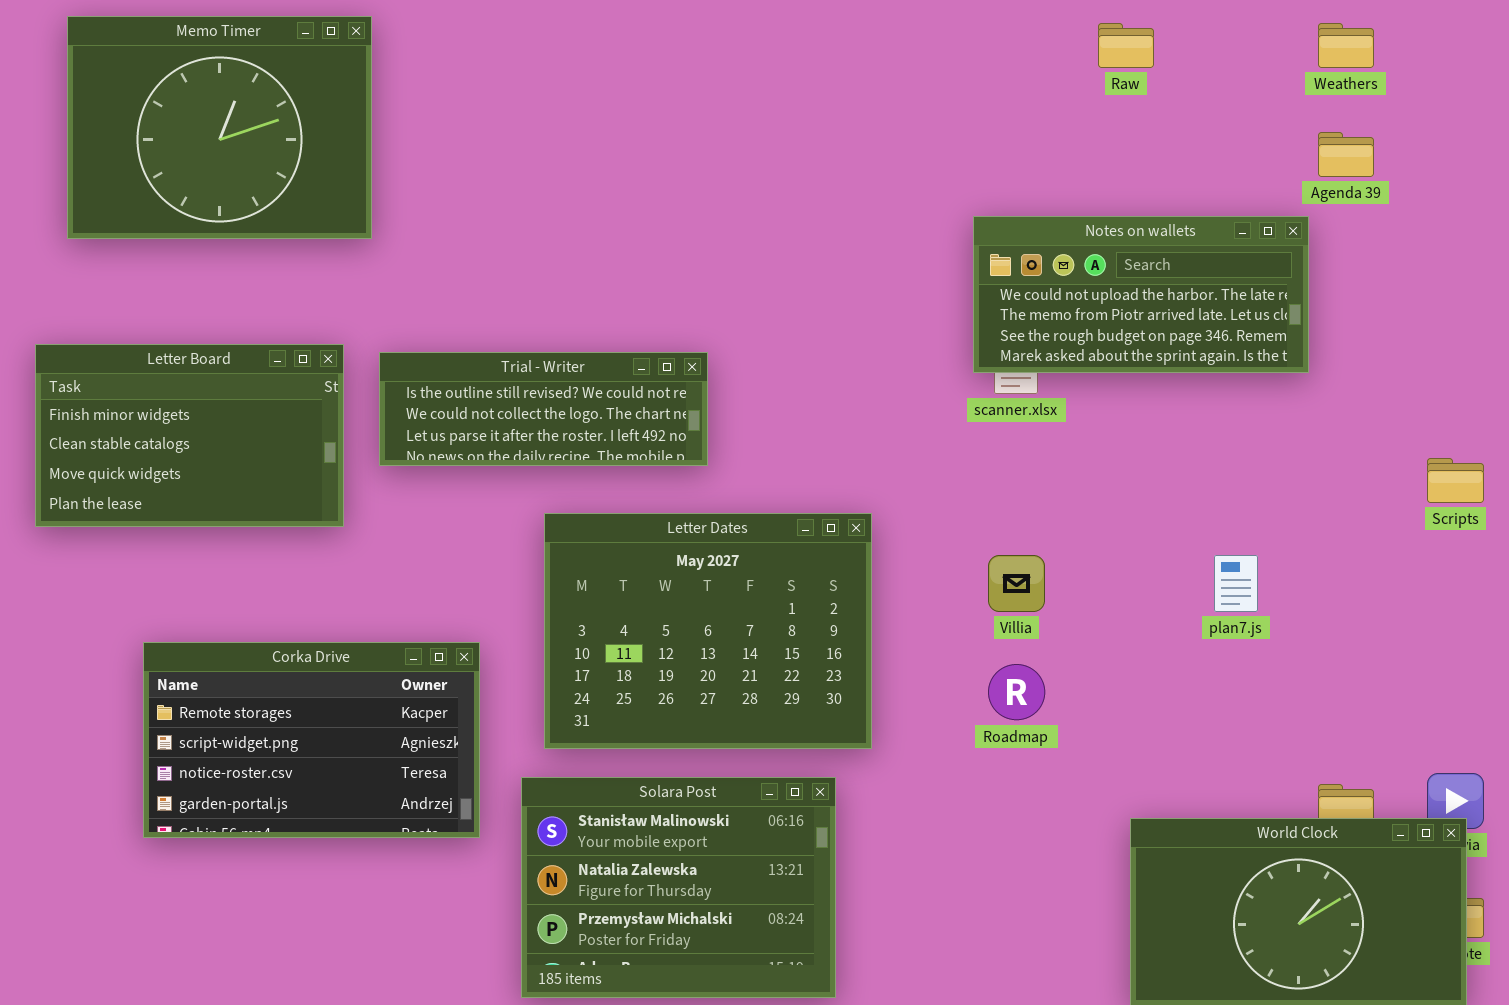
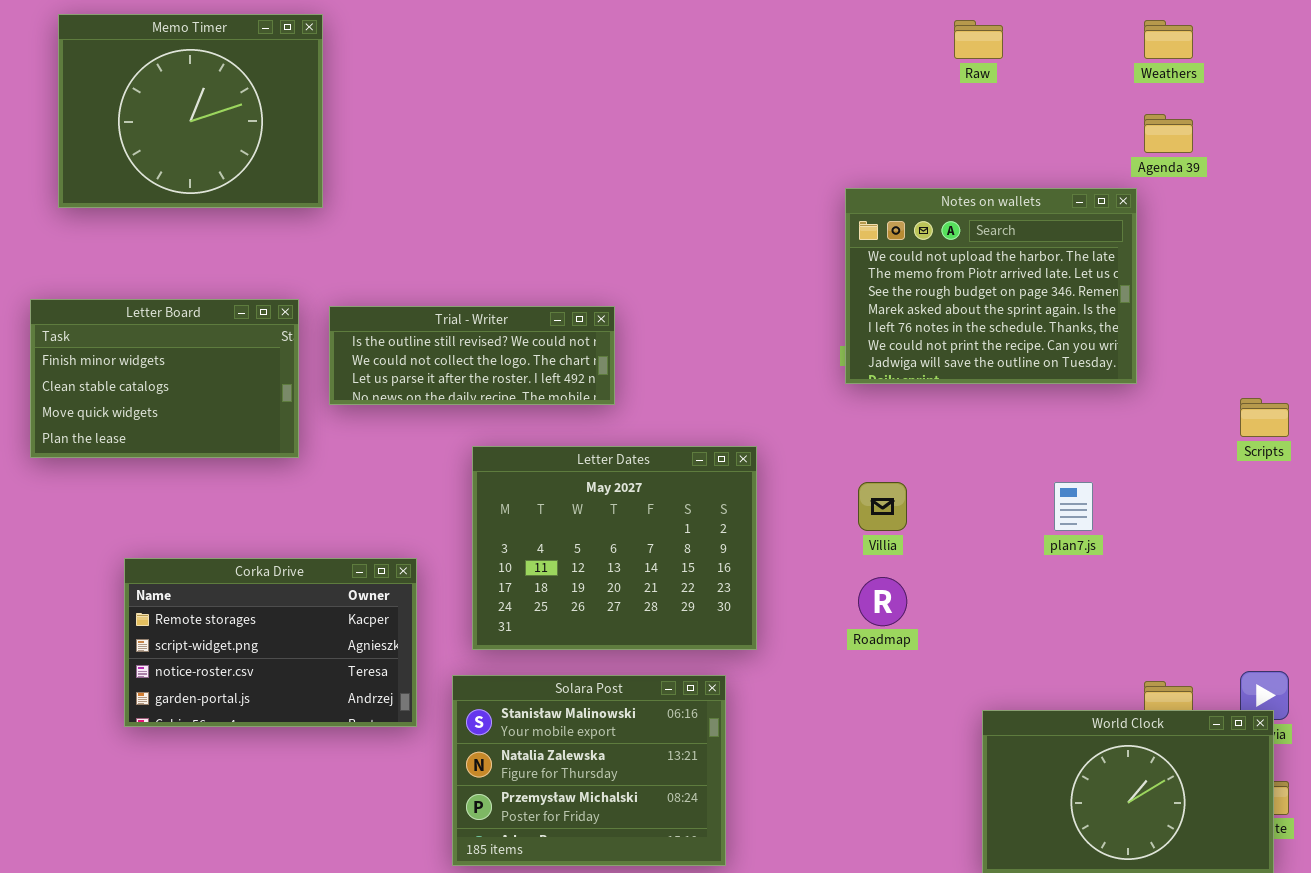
Notes on wallets: [973,216,1309,373] -> [845,188,1137,384], resized

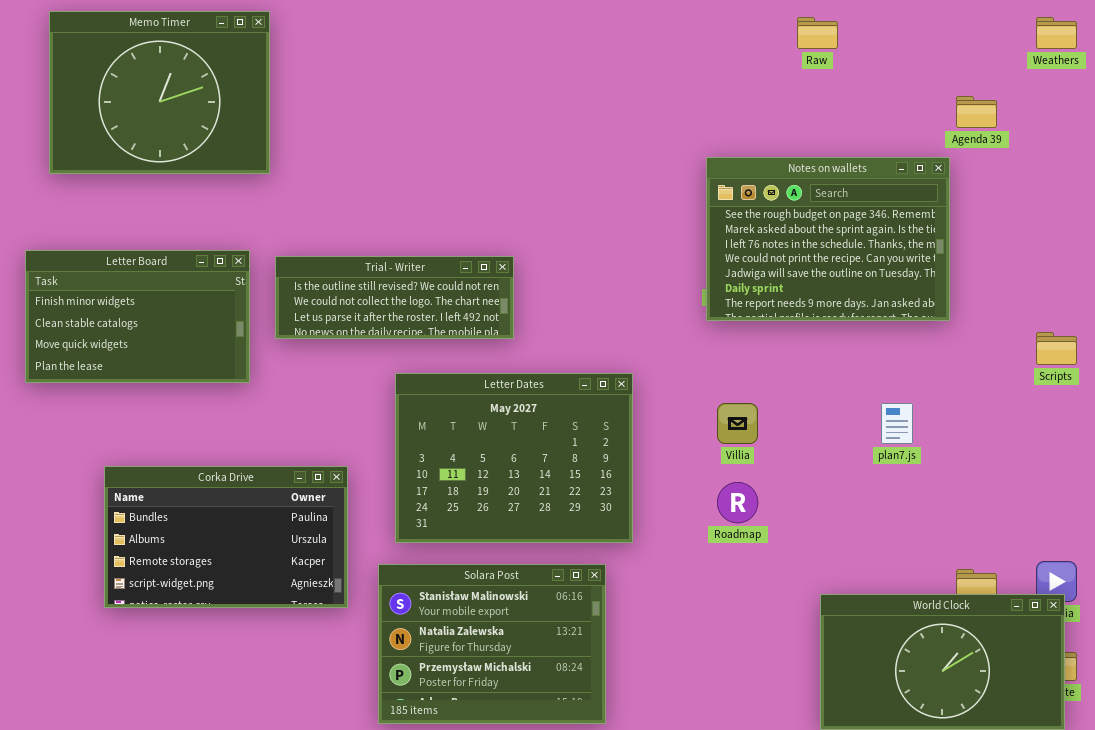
Weathers: [1144,20,1193,59] -> [1036,17,1077,49], moved
Notes on wallets: [845,188,1137,384] -> [706,157,950,321], scrolled down 2 rows
Corka Drive: [124,558,417,727] -> [104,466,348,608], scrolled up 2 rows

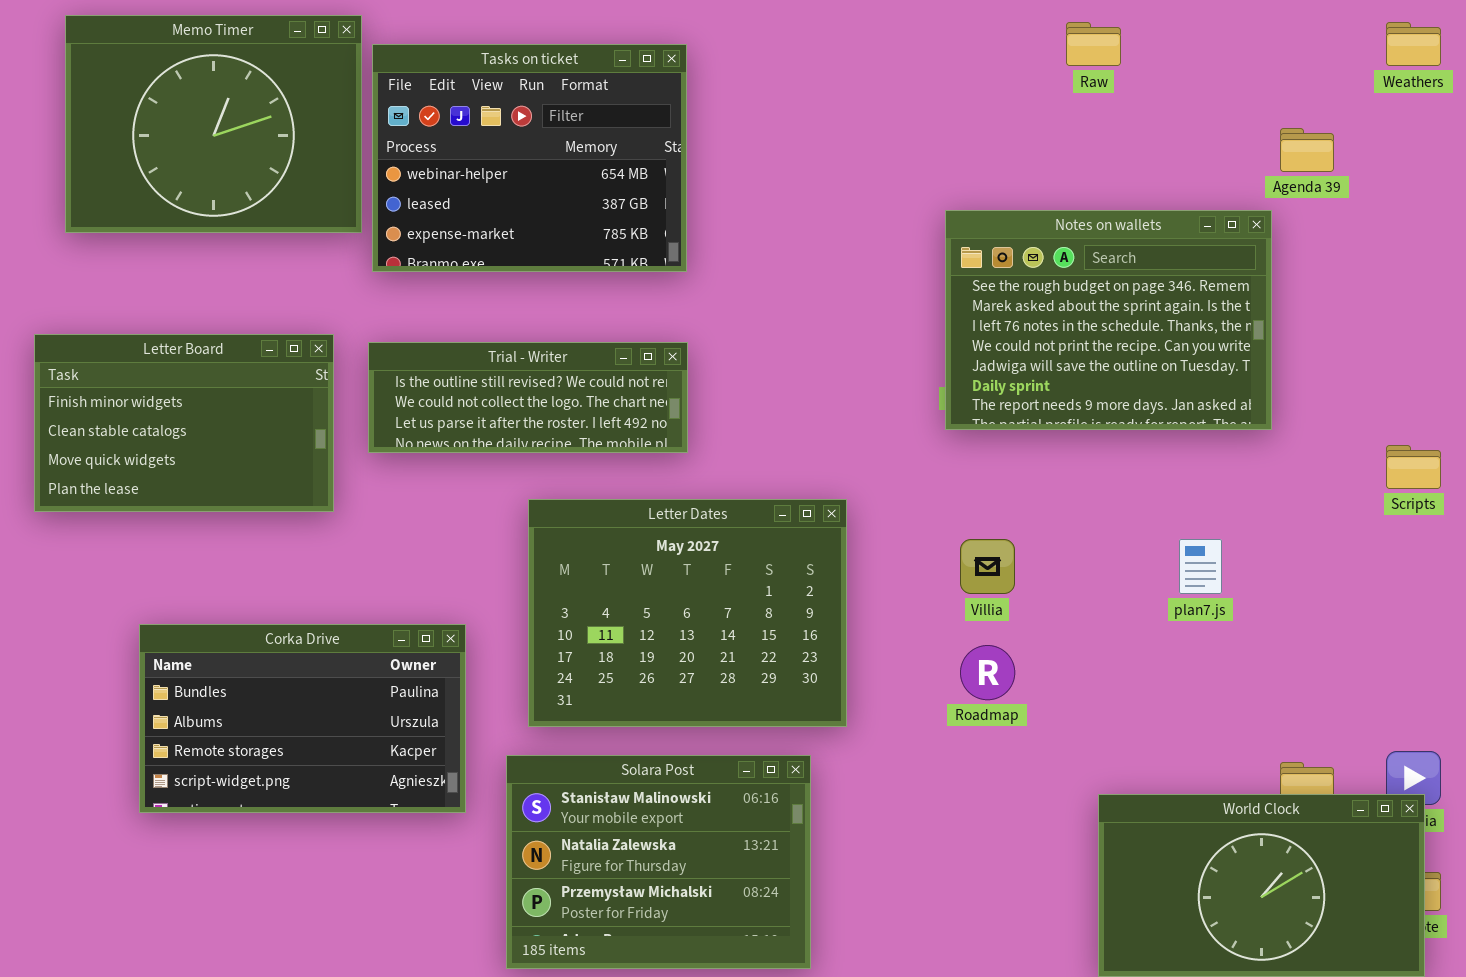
Tasks on ticket: none -> [372,44,687,272], opened

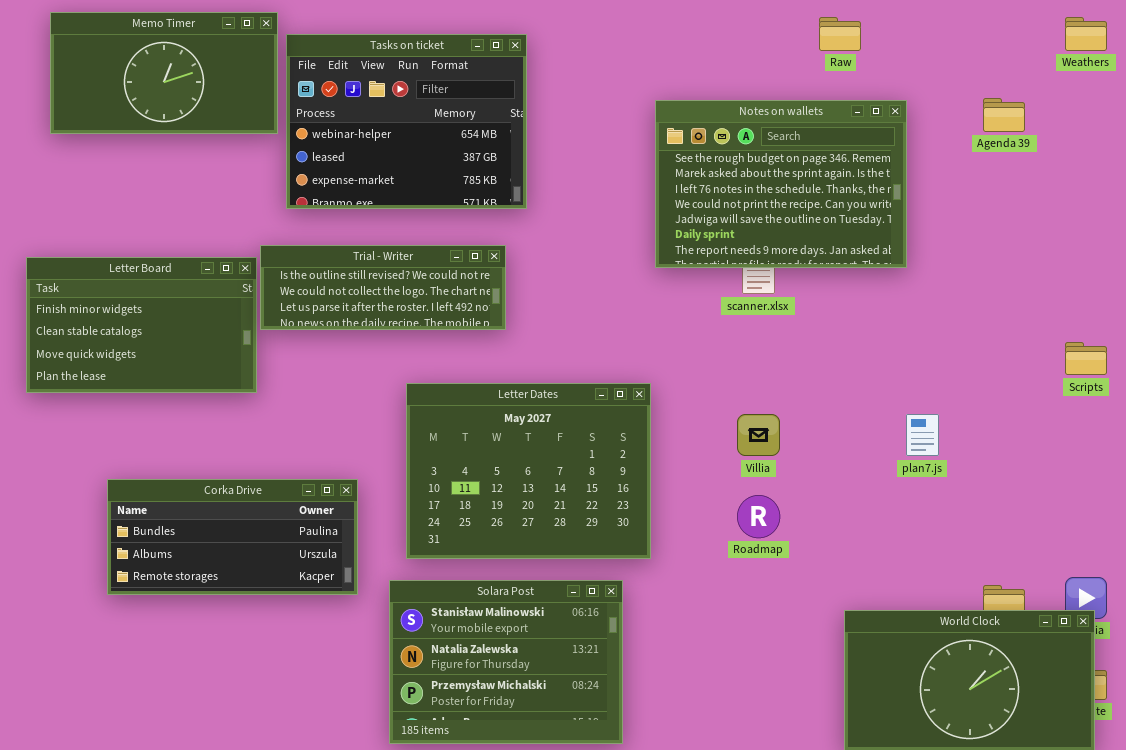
Memo Timer: [65,15,362,233] -> [50,12,278,134], resized
Notes on wallets: [945,210,1272,430] -> [655,100,907,268], moved
Trial - Writer: [368,342,688,453] -> [260,245,506,330], moved
Corka Drive: [139,624,466,813] -> [107,479,358,595], resized

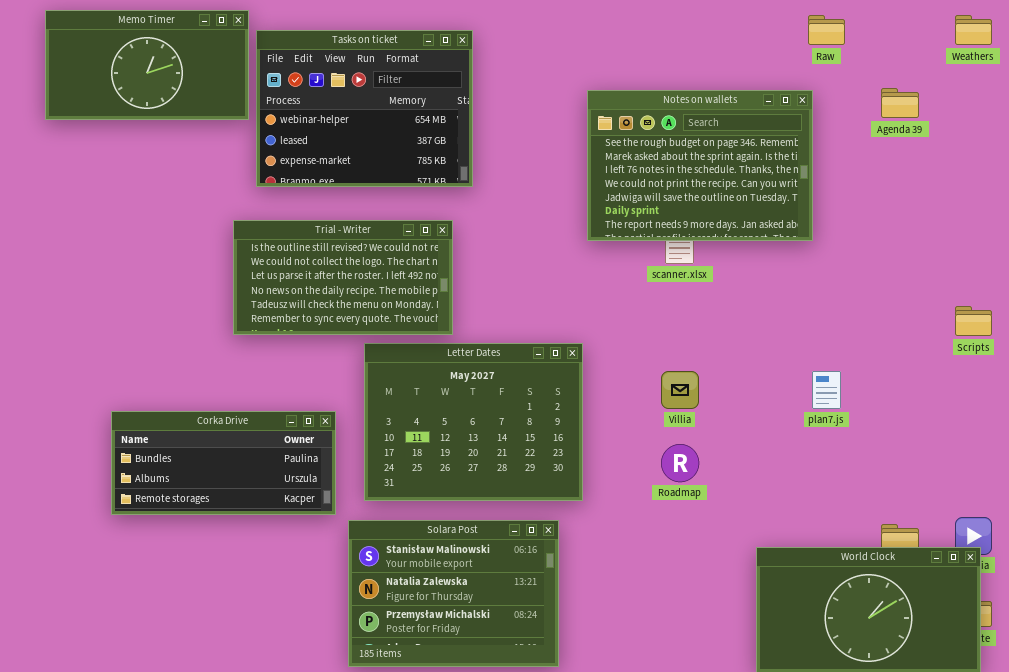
Raw: [819,17,861,51] -> [808,15,845,45], moved
Trial - Writer: [260,245,506,330] -> [233,220,453,335], resized
Letter Board: [26,257,257,393] -> none, closed
Corka Drive: [107,479,358,595] -> [111,411,336,515], moved

